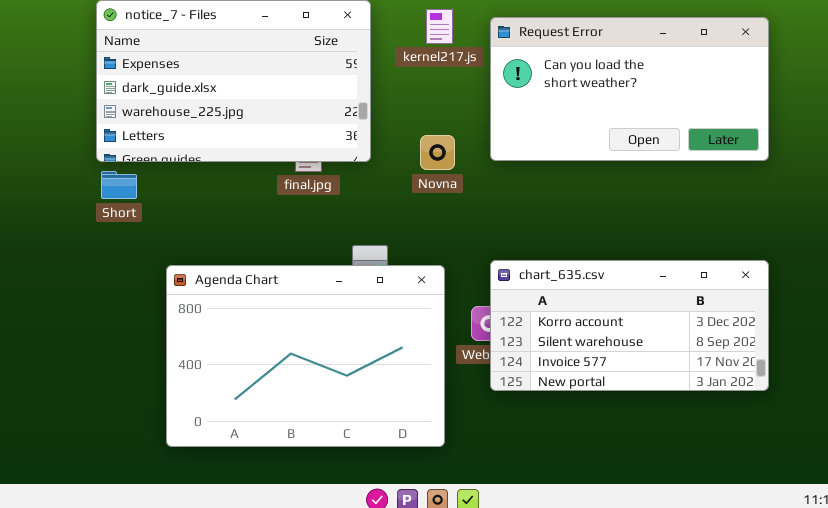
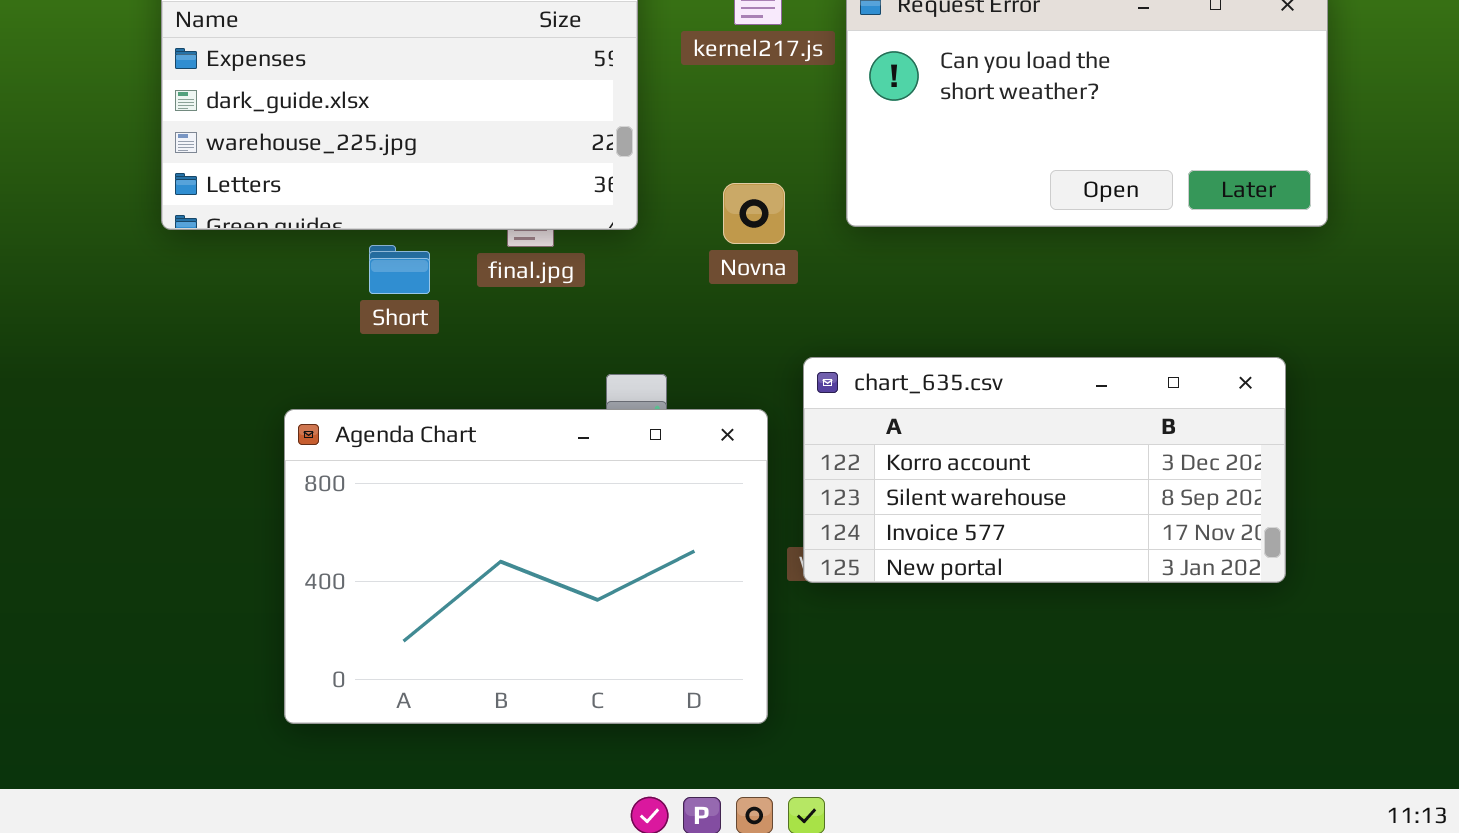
Short: [101,171,137,199] -> [369,245,430,294], moved
chart_635.csv: [490,260,769,391] -> [803,357,1286,583], moved

